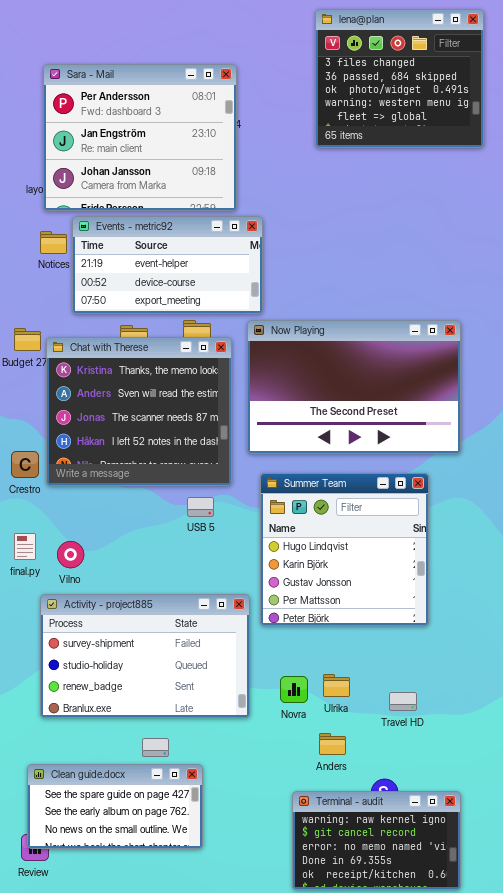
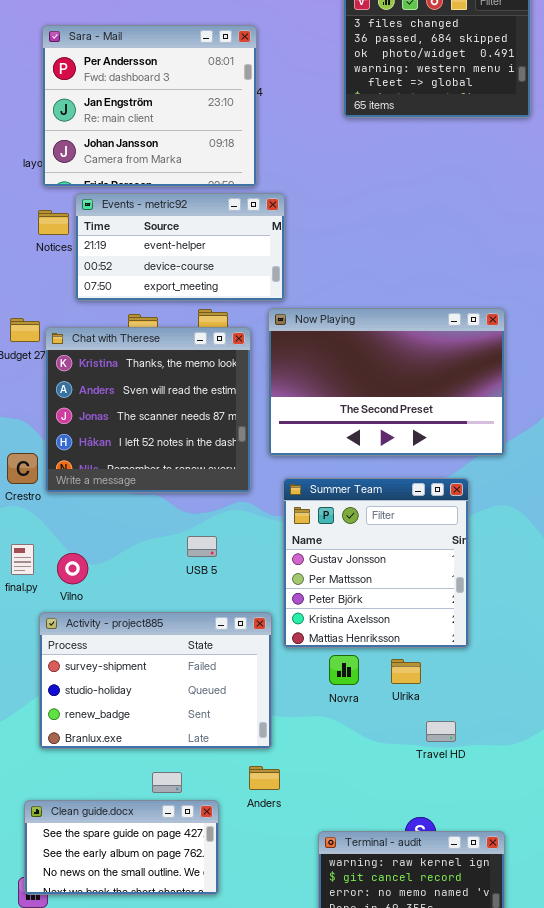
Summer Team: [260,473,429,626] -> [283,478,469,648], scrolled down 2 rows
USB 5: [187,497,214,517] -> [187,536,217,557], moved
Ulrika: [323,674,350,697] -> [391,659,421,684], moved
Novra: [280,676,308,703] -> [329,655,359,685], moved
Anders: [319,733,346,755] -> [249,766,280,790], moved

